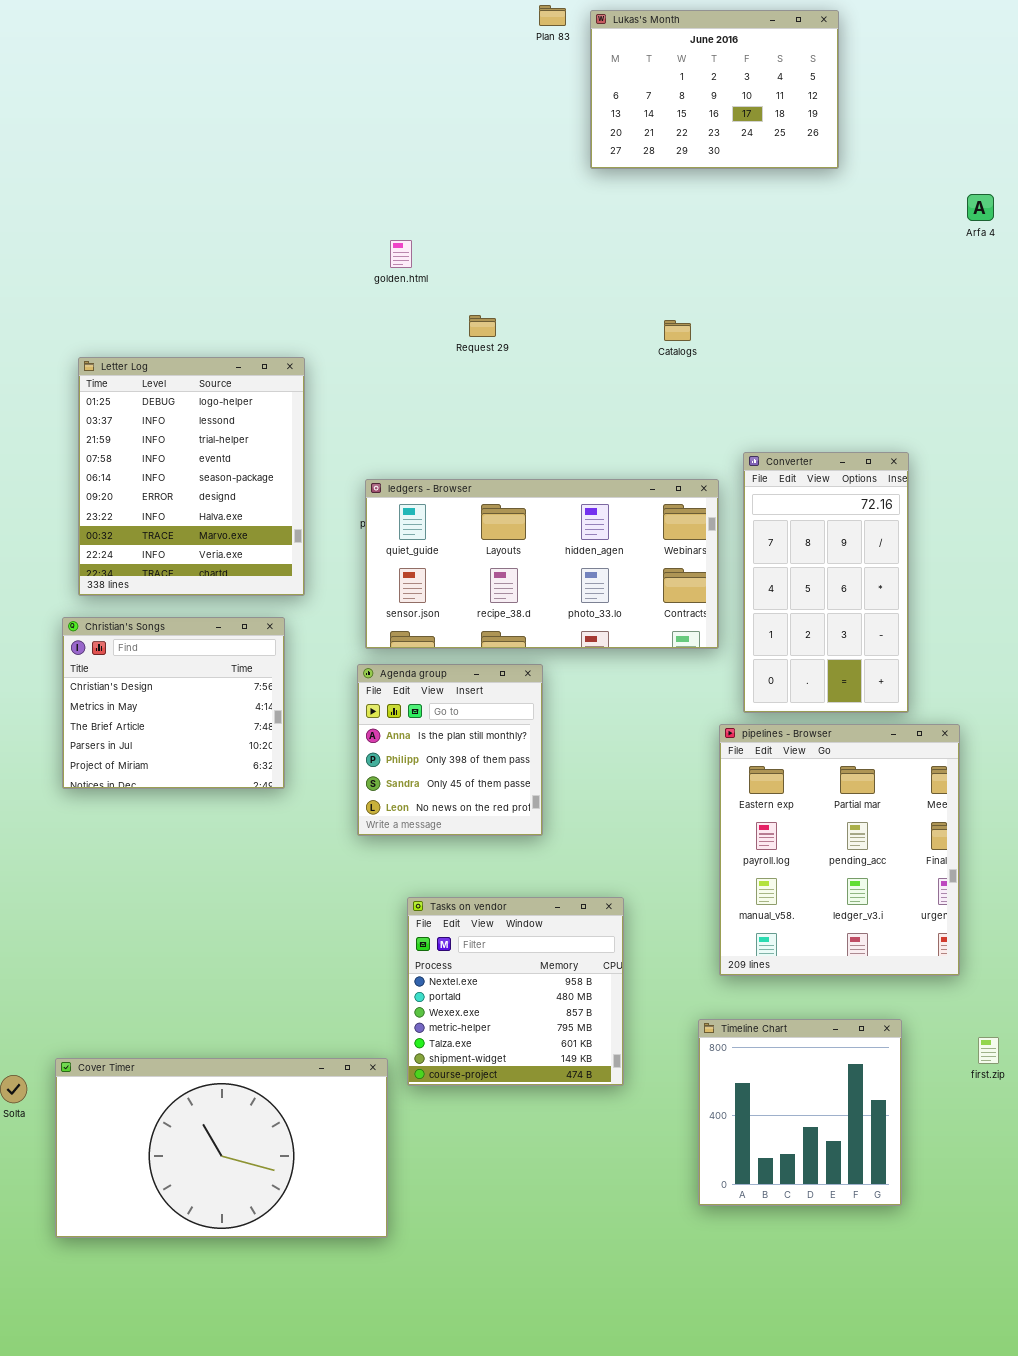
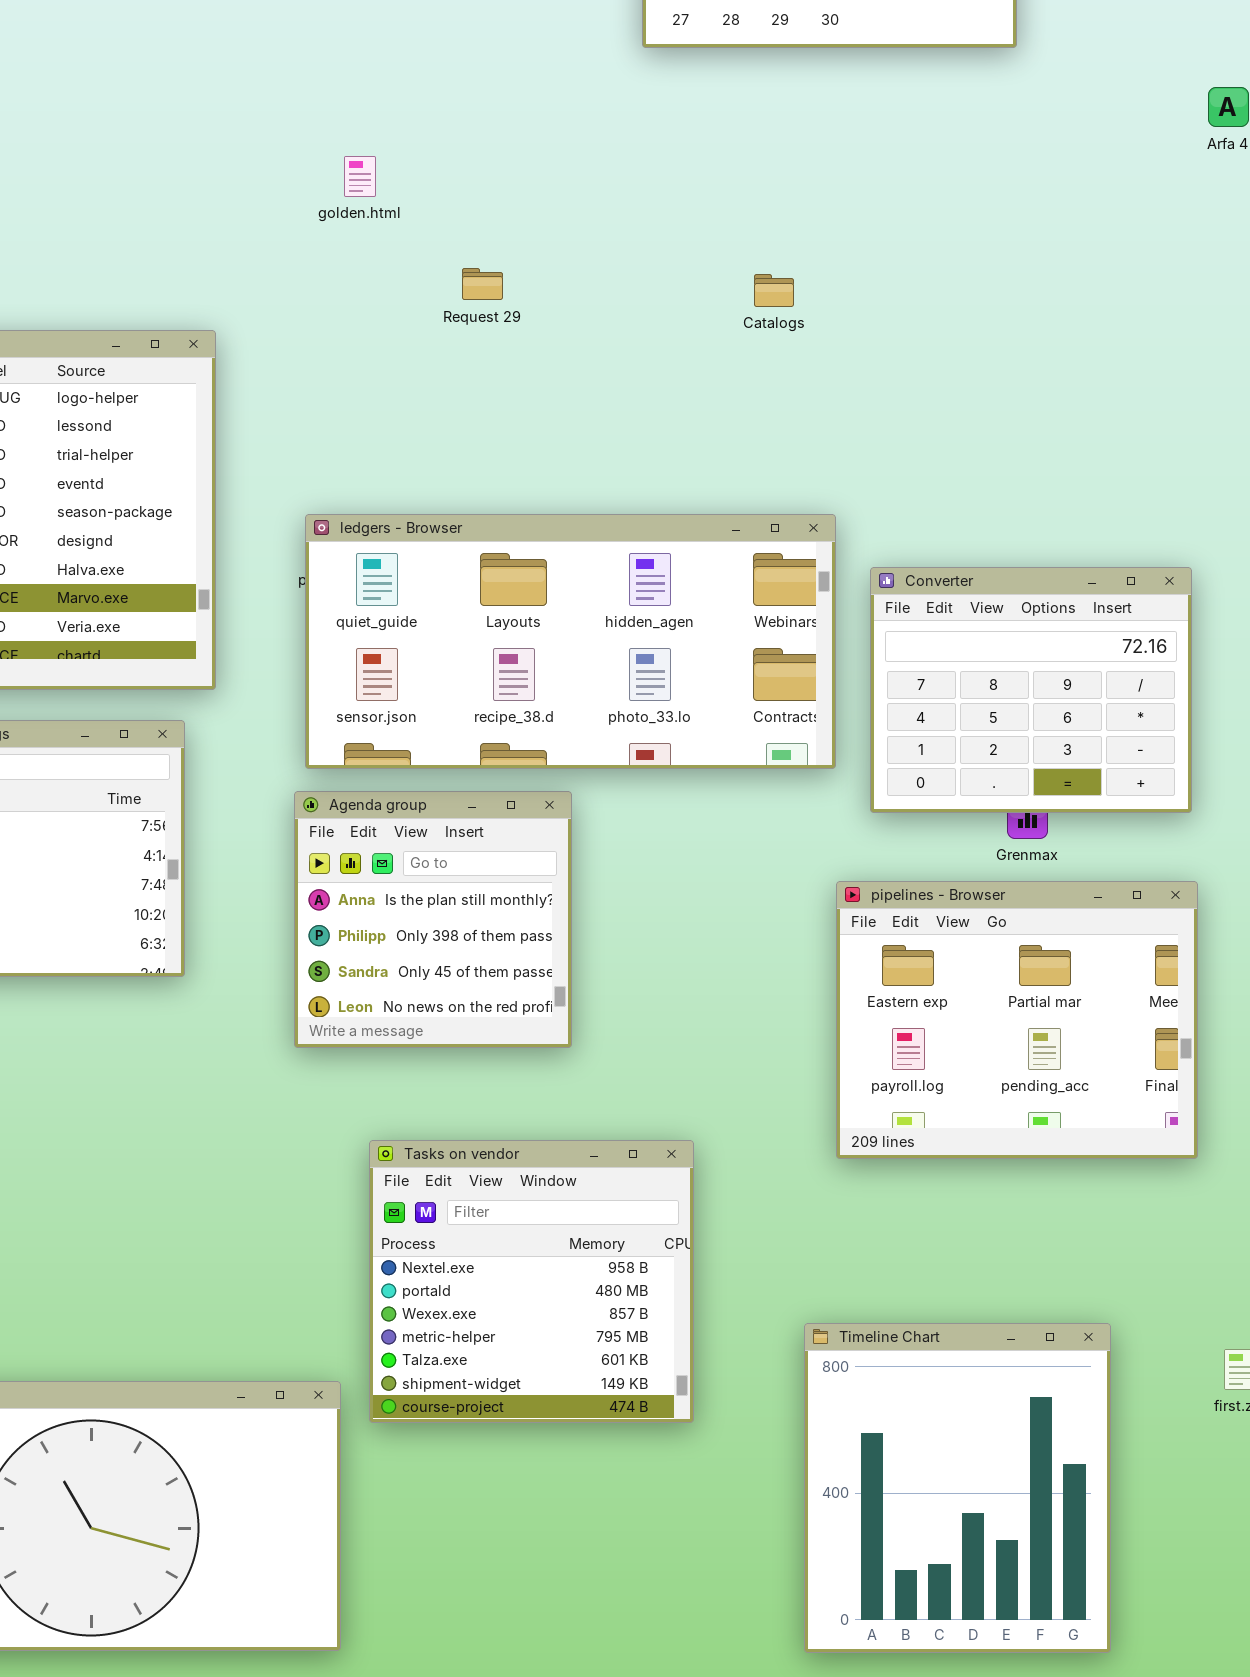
Converter: [743,452,909,713] -> [870,567,1192,813], moved, resized
pipelines - Browser: [719,724,960,976] -> [836,881,1198,1159], resized
Timeline Chart: [698,1019,902,1206] -> [804,1323,1111,1653], resized

